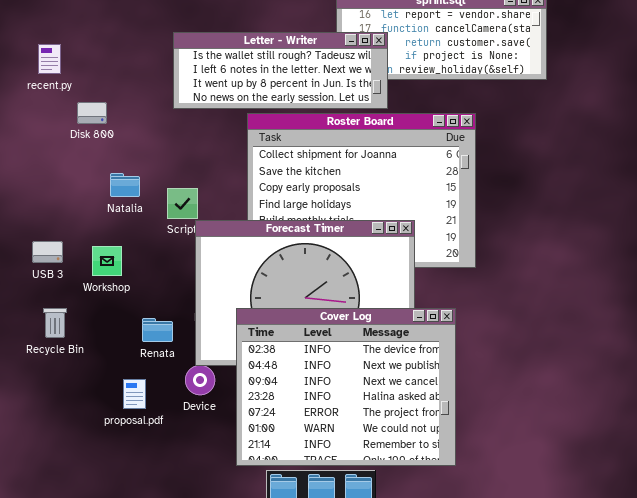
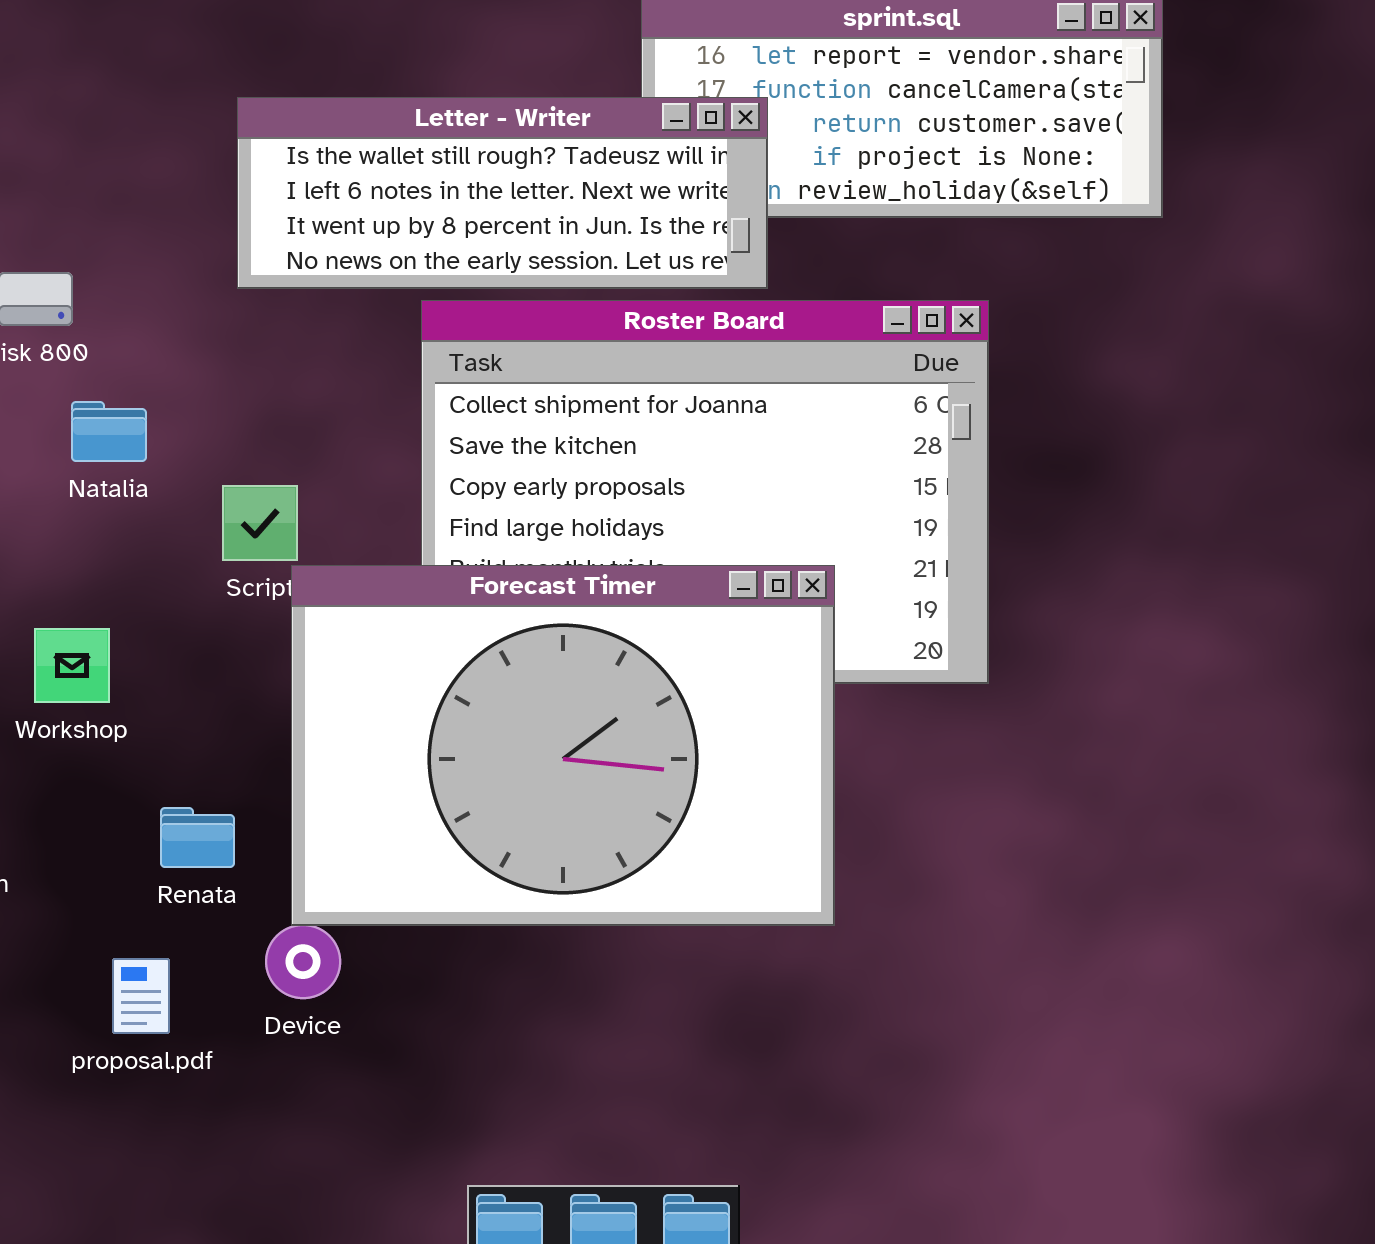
Natalia: [110,173,140,197] -> [71,401,147,462], moved
Cover Log: [236,308,456,466] -> none, closed

